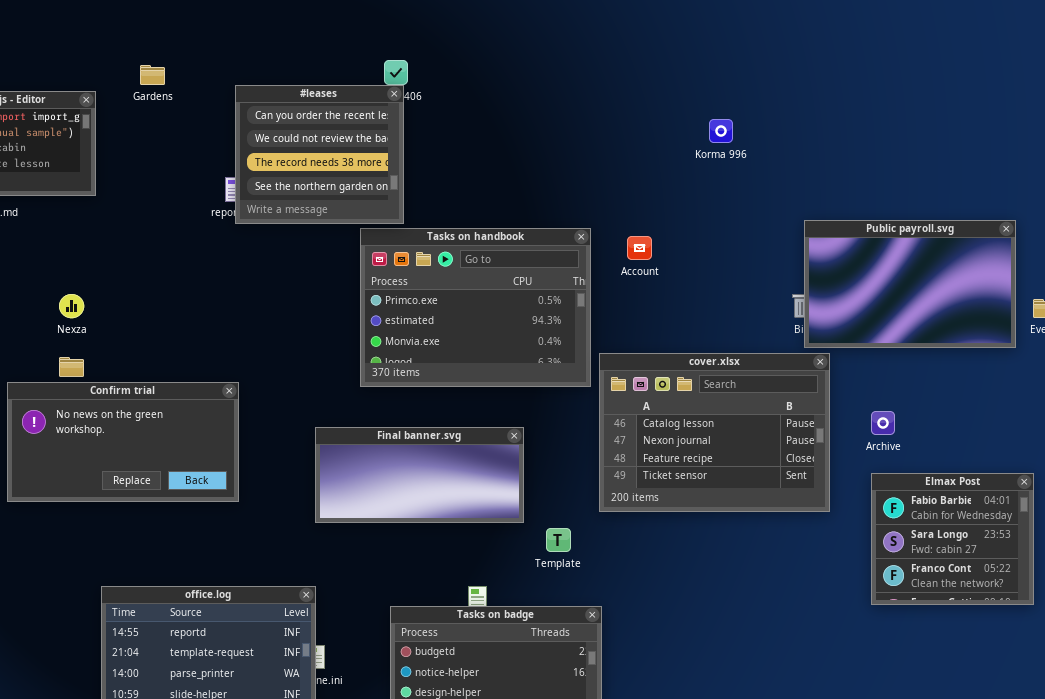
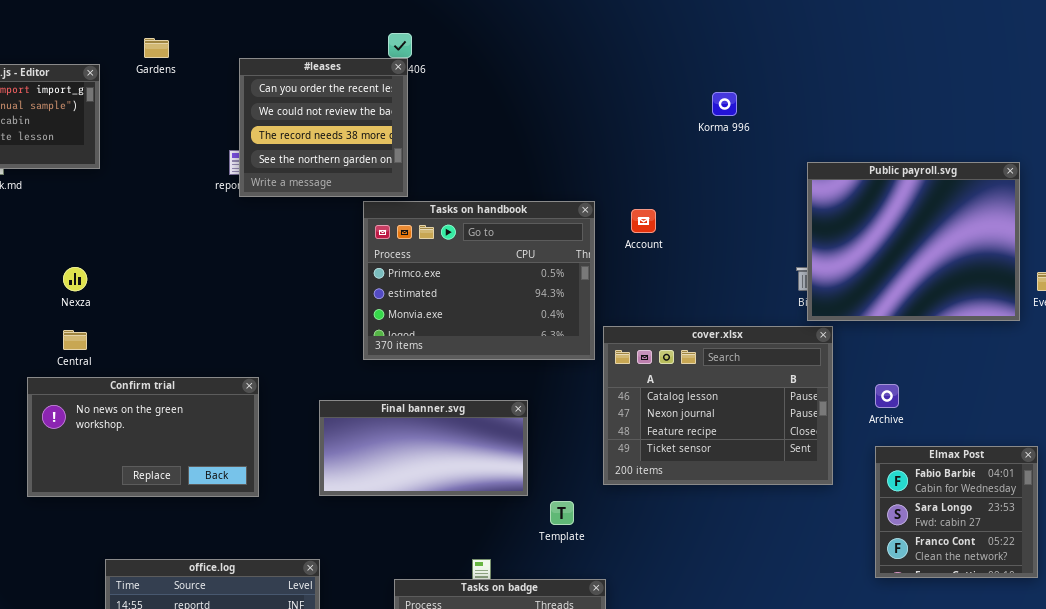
Public payroll.svg: [804,220,1016,348] -> [807,162,1020,321], resized
Confirm trial: [7,382,239,502] -> [27,377,259,497], moved

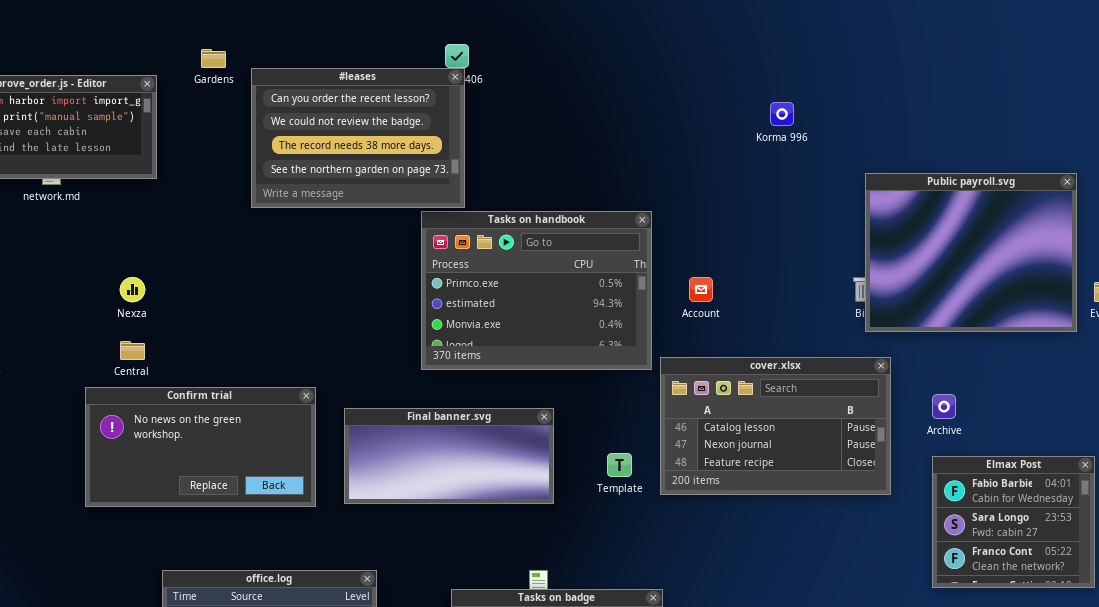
#leases: [239,58,408,197] -> [251,68,465,208], resized
Account: [631,209,656,233] -> [689,277,713,302], moved
cover.xlsx: [603,326,833,485] -> [660,357,891,495], resized
Final banner.svg: [319,400,528,496] -> [344,408,554,504], moved
Template: [550,501,574,525] -> [607,453,632,477], moved

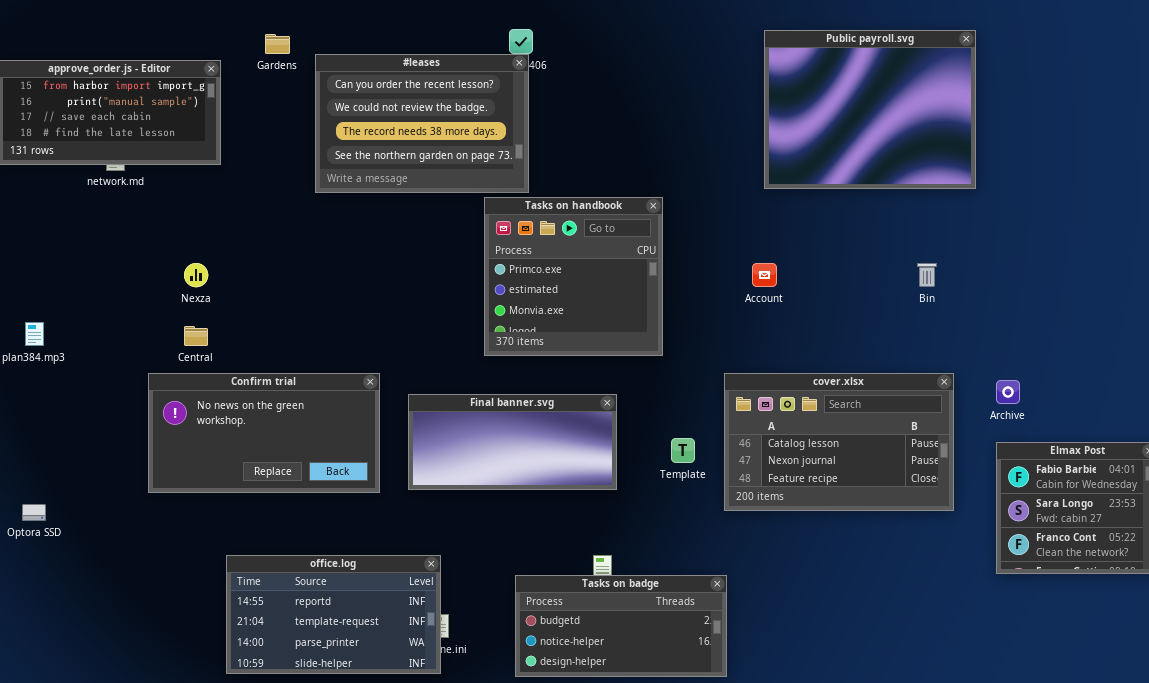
Public payroll.svg: [865,173,1077,332] -> [764,30,976,189], moved
Tasks on handbook: [421,211,652,370] -> [484,197,663,356], resized
cover.xlsx: [660,357,891,495] -> [724,373,954,511], moved

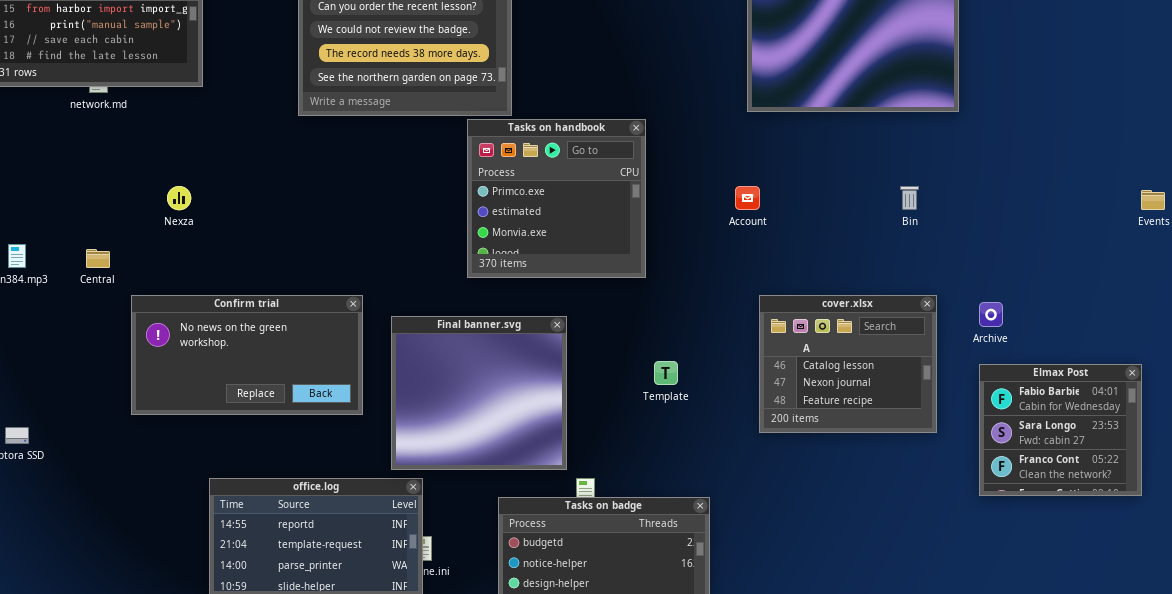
Central: [184,326,208,346] -> [86,249,110,268], moved
cover.xlsx: [724,373,954,511] -> [759,295,937,433], resized
Final banner.svg: [408,394,617,490] -> [391,316,567,470], resized

